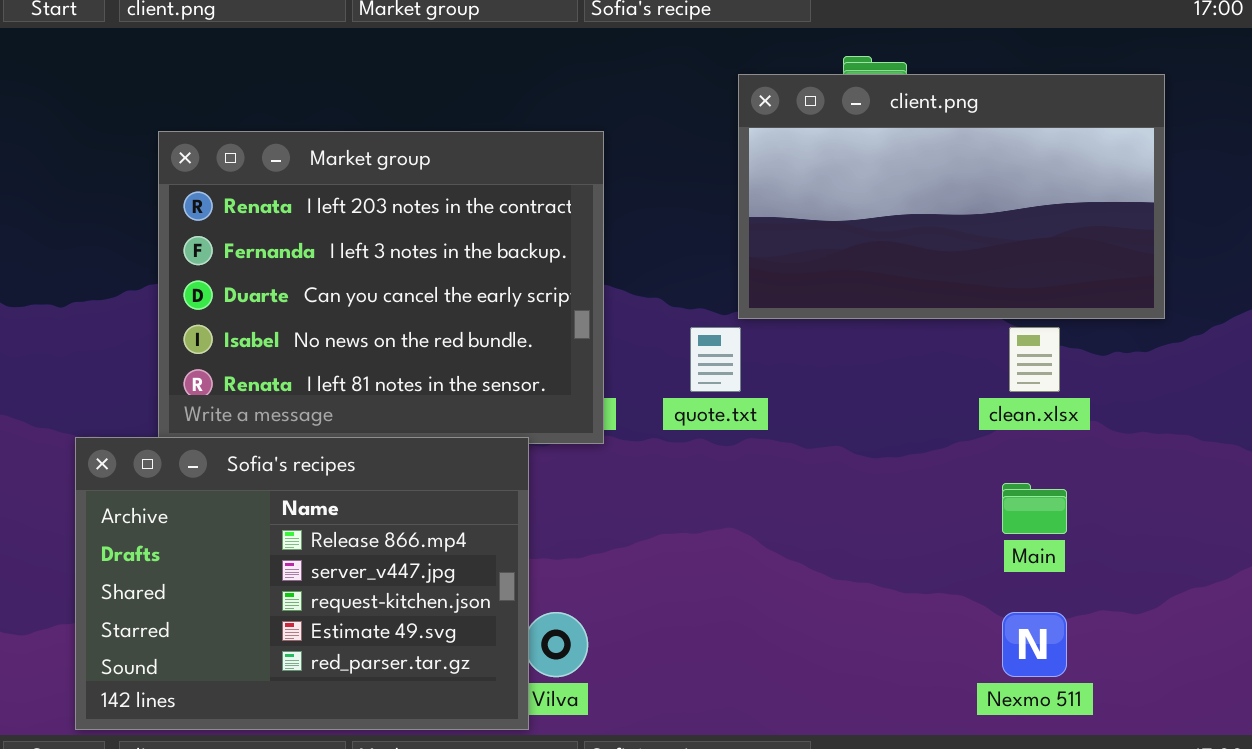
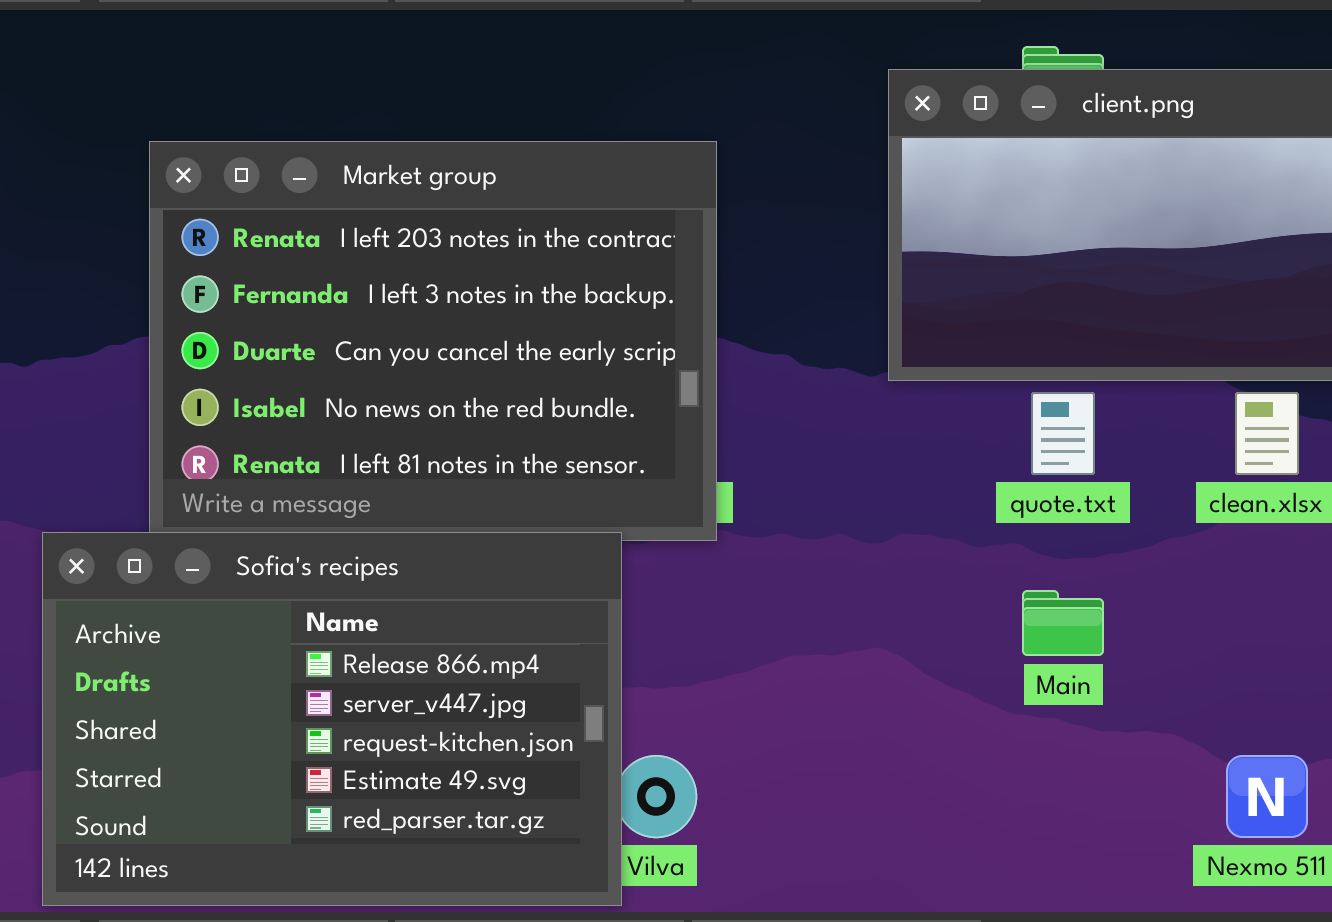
quote.txt: [690,327,741,392] -> [1031,392,1095,475], moved
Main: [1002,483,1067,534] -> [1022,590,1104,656], moved

